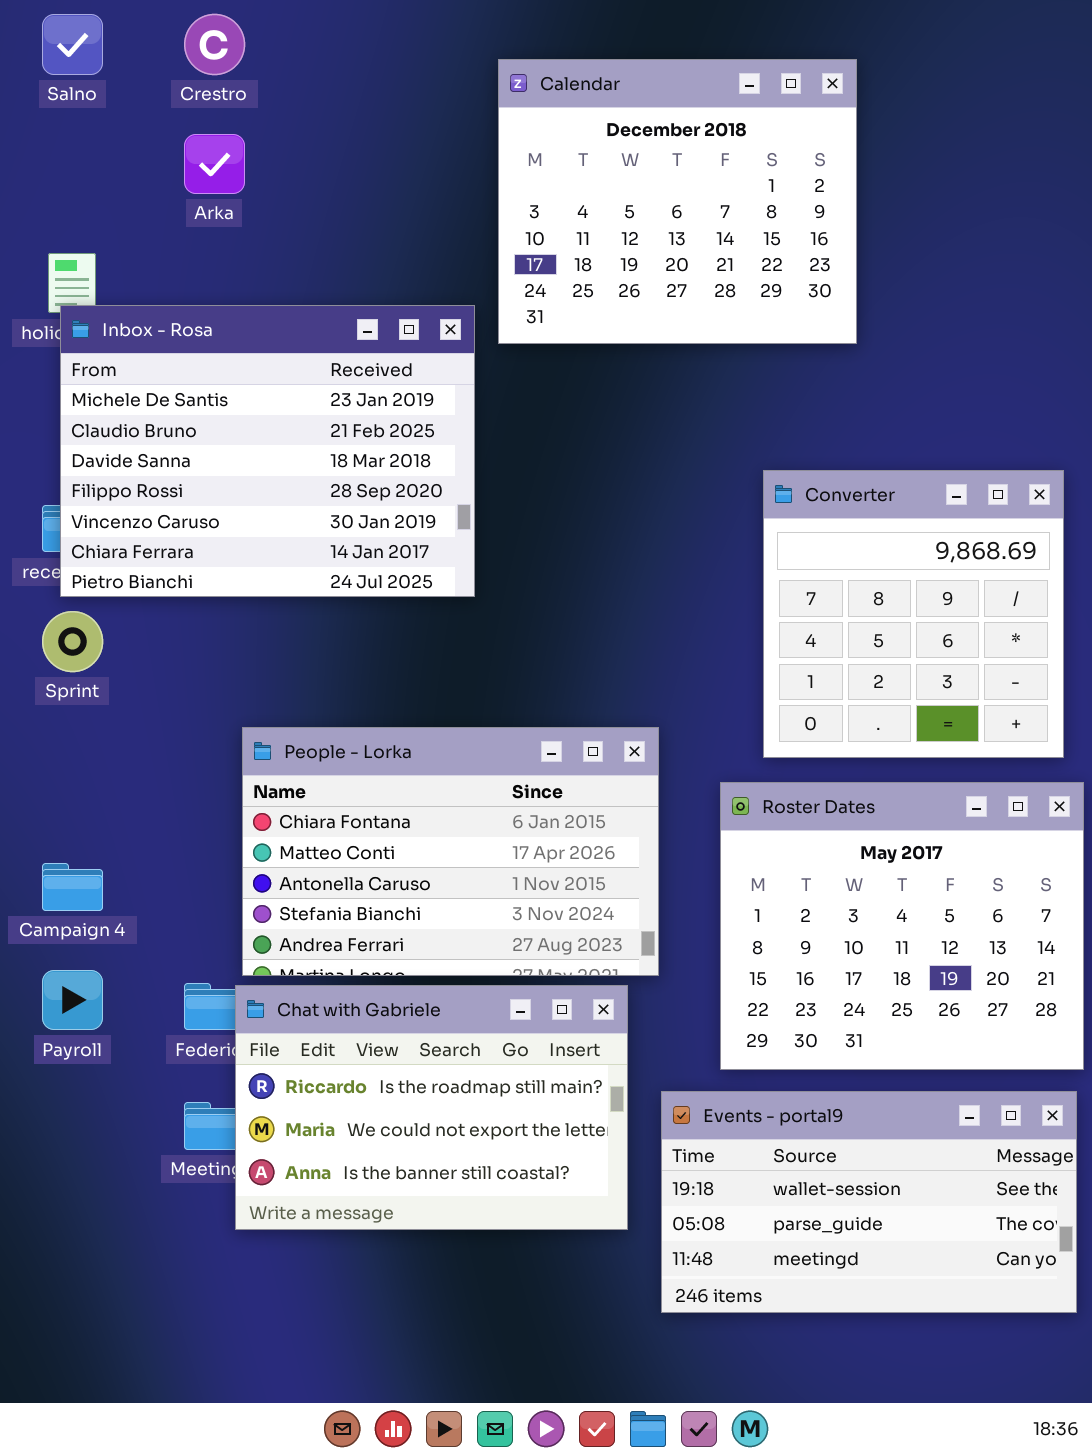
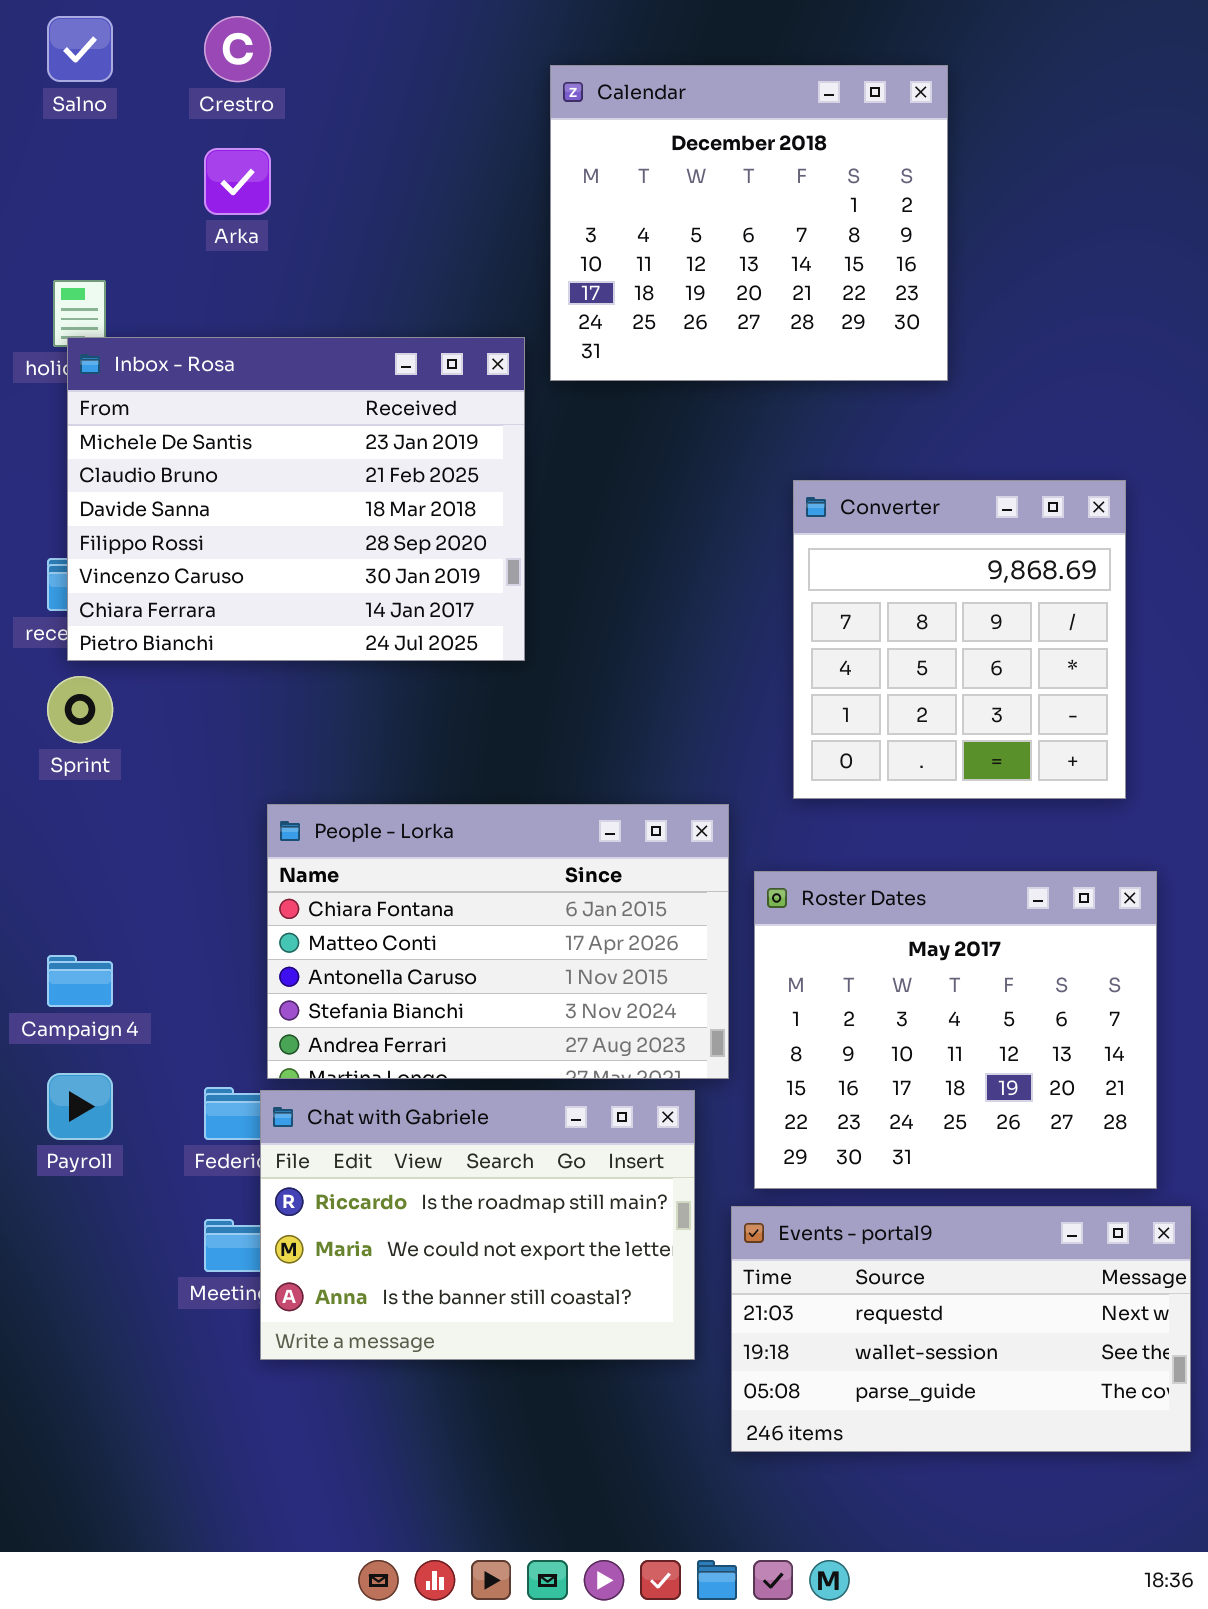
Converter: [763,470,1064,758] -> [793,480,1126,799], moved
Roster Dates: [720,782,1084,1070] -> [754,871,1157,1189], moved
Events - portal9: [661,1091,1077,1313] -> [731,1206,1191,1452], scrolled up 1 row

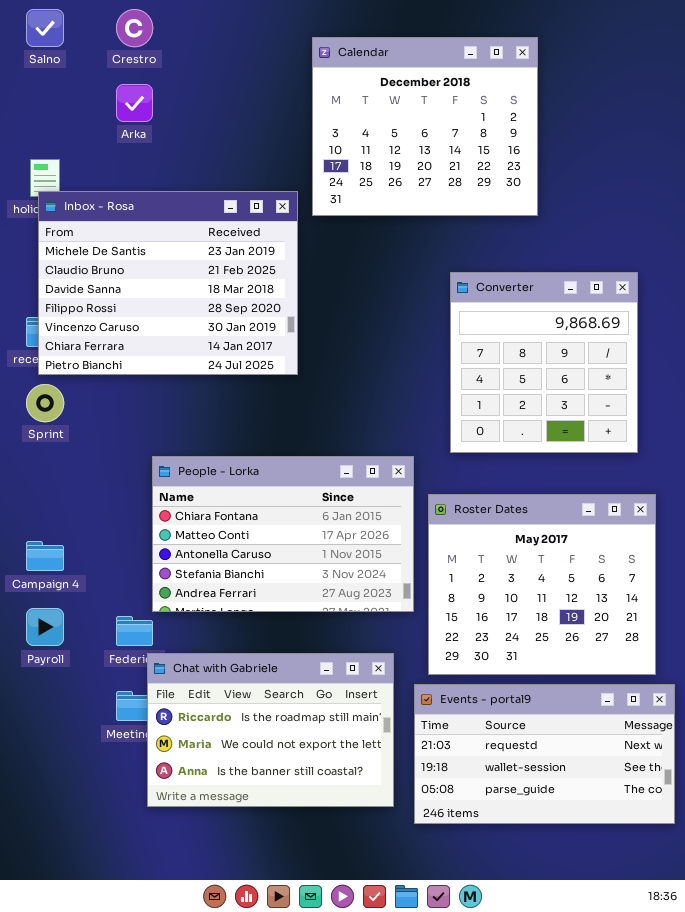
Chat with Gabriele: [260,1090,695,1360] -> [147,653,394,807], moved

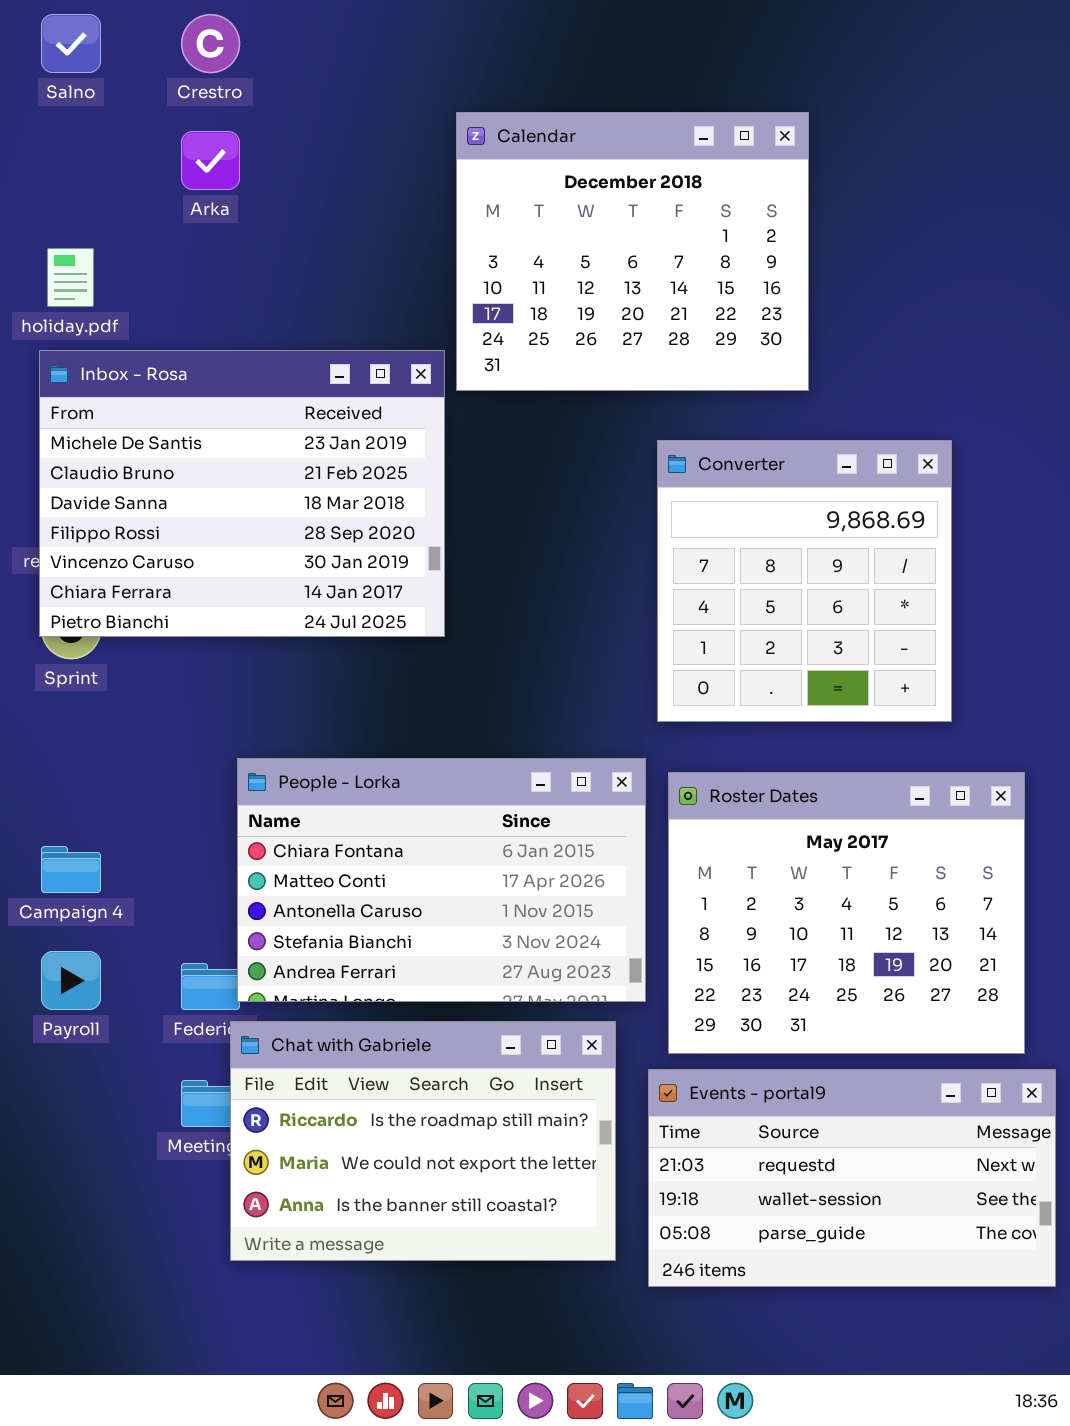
Calendar: [312,37,538,216] -> [456,112,809,391], moved
Inbox - Rosa: [38,191,298,375] -> [39,350,445,637], moved
Converter: [450,272,638,453] -> [657,440,952,722], moved
People - Lorka: [152,456,414,612] -> [237,758,646,1002], moved

